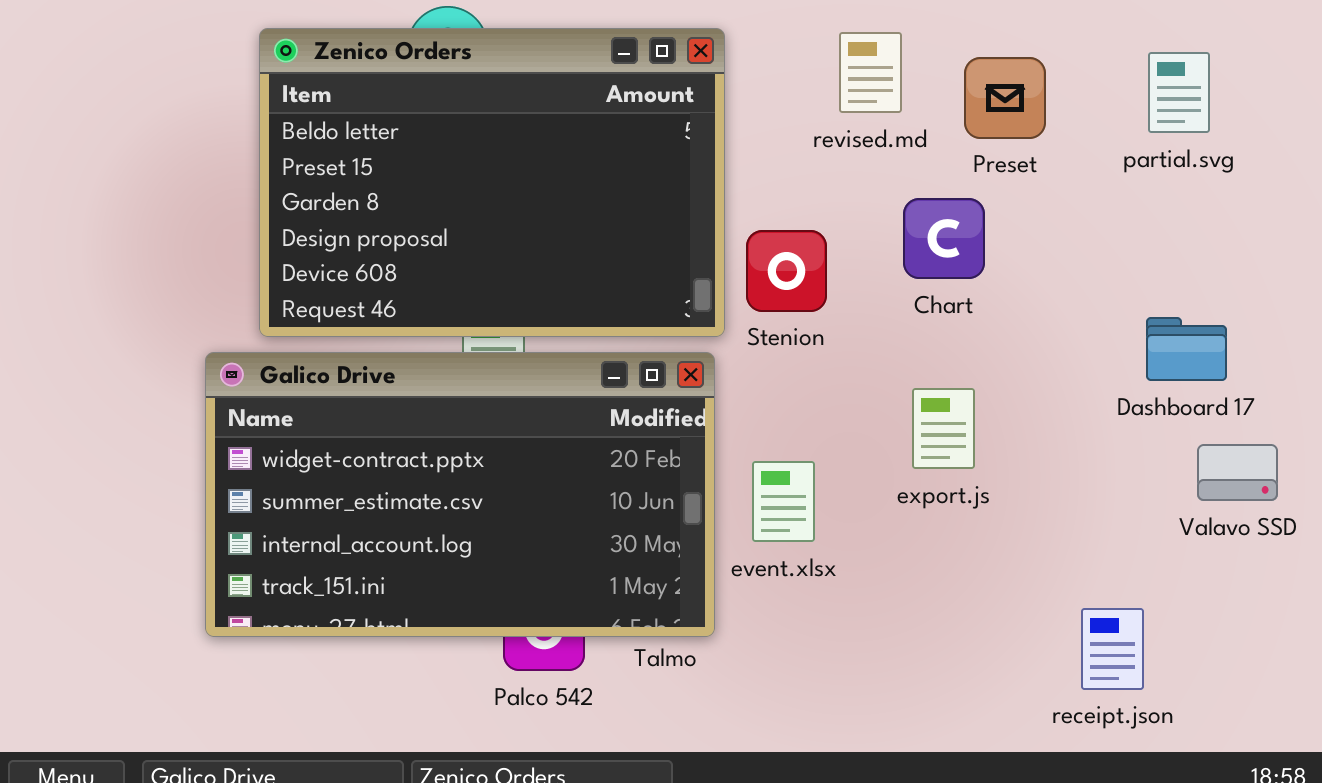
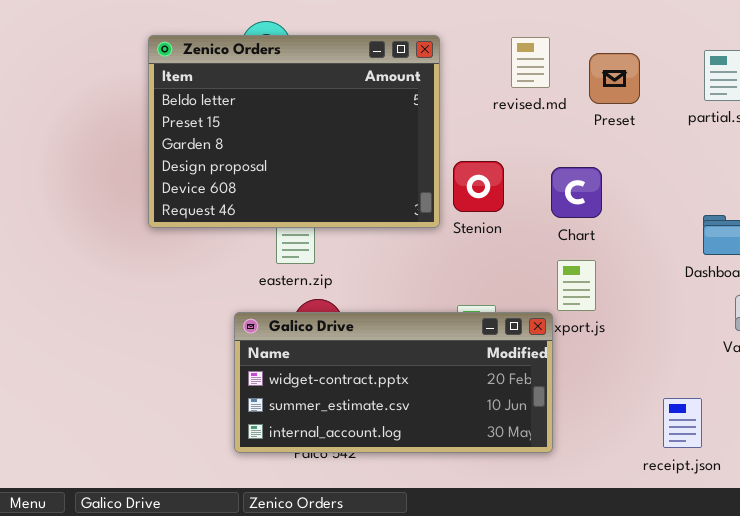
Chart: [903,198,985,279] -> [551,167,602,218], moved
Galico Drive: [205,352,715,637] -> [234,312,553,453], moved, resized

